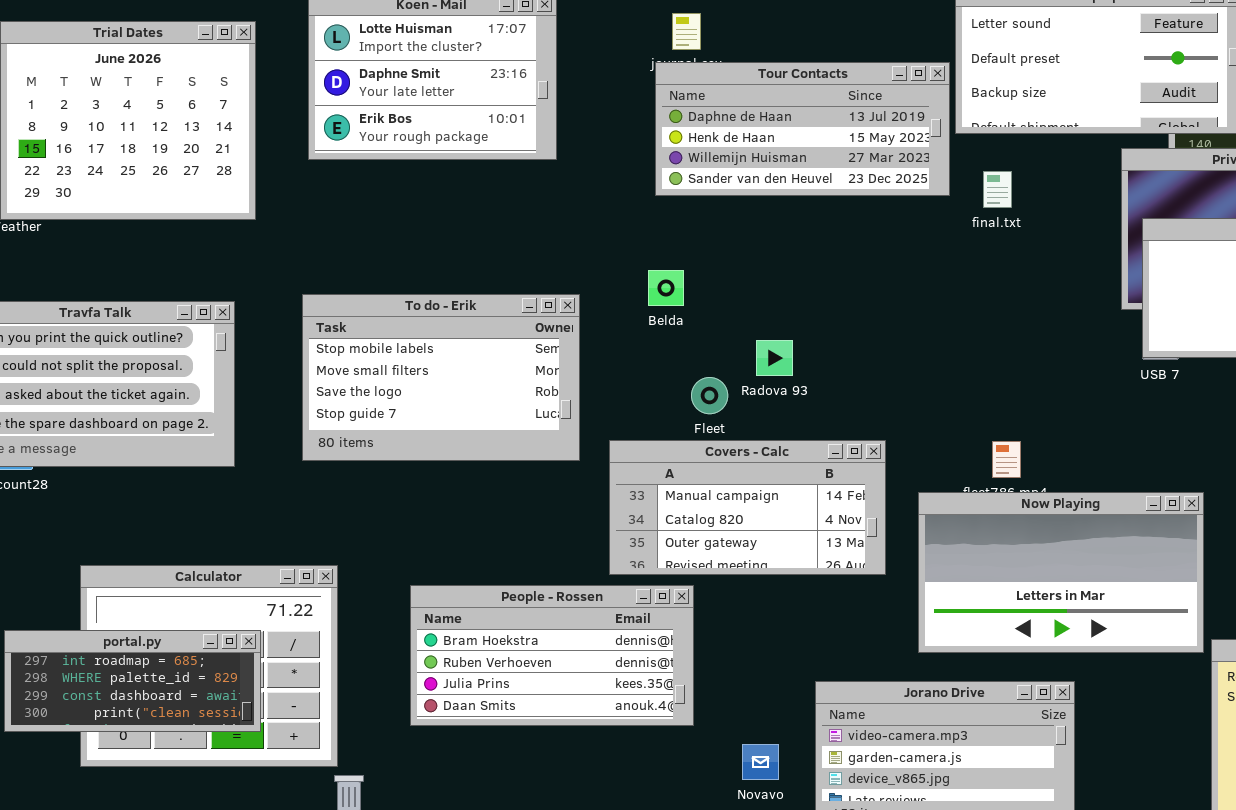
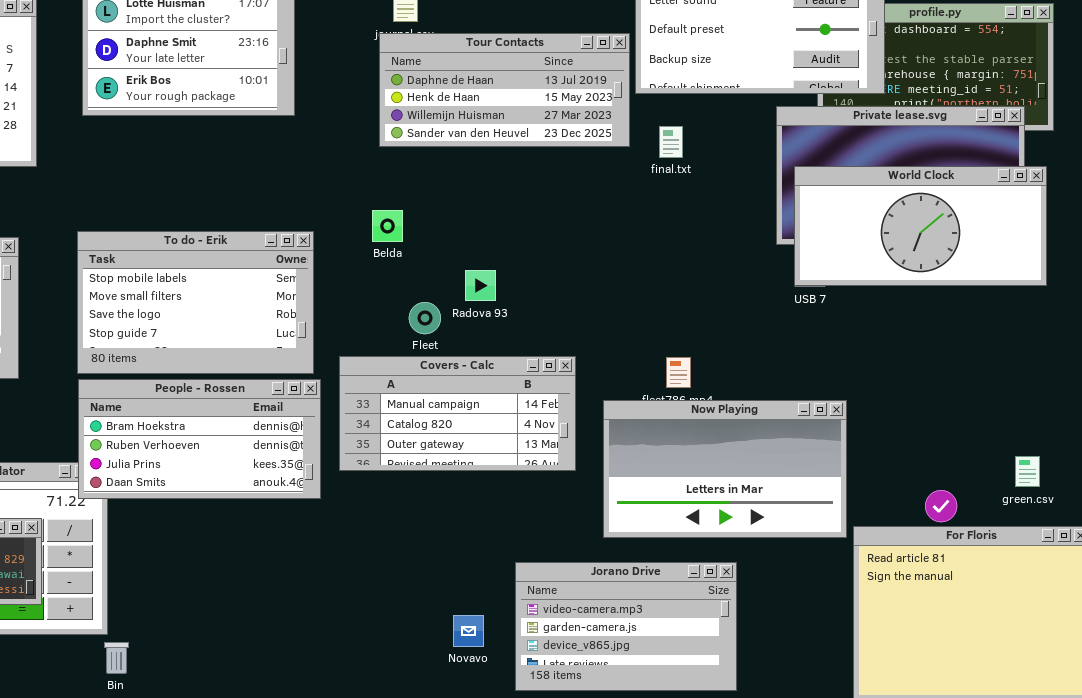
People - Rossen: [410,585,694,726] -> [78,379,321,499], moved

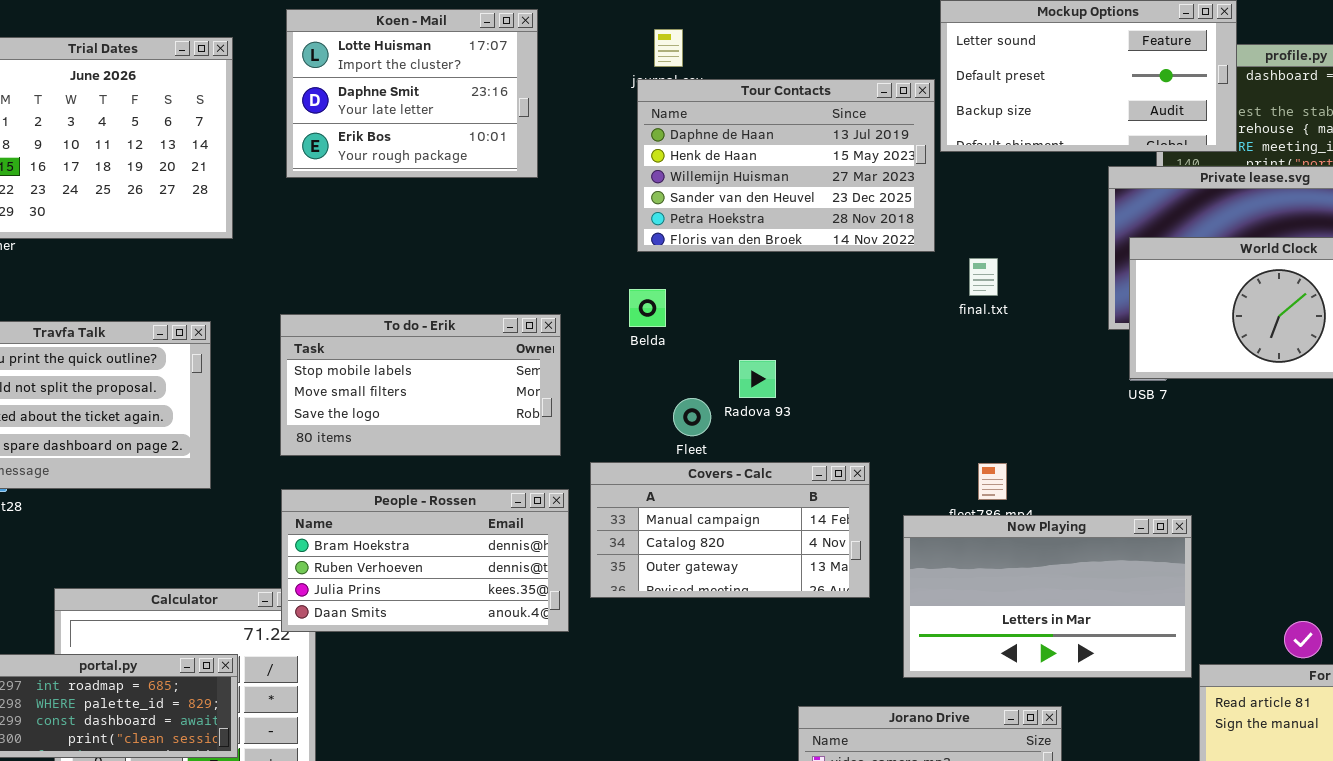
Tour Contacts: [379,33,630,147] -> [637,79,935,252], resized
final.txt: [659,126,683,158] -> [969,258,998,296], moved
To do - Erik: [77,231,314,374] -> [280,314,561,456], resized

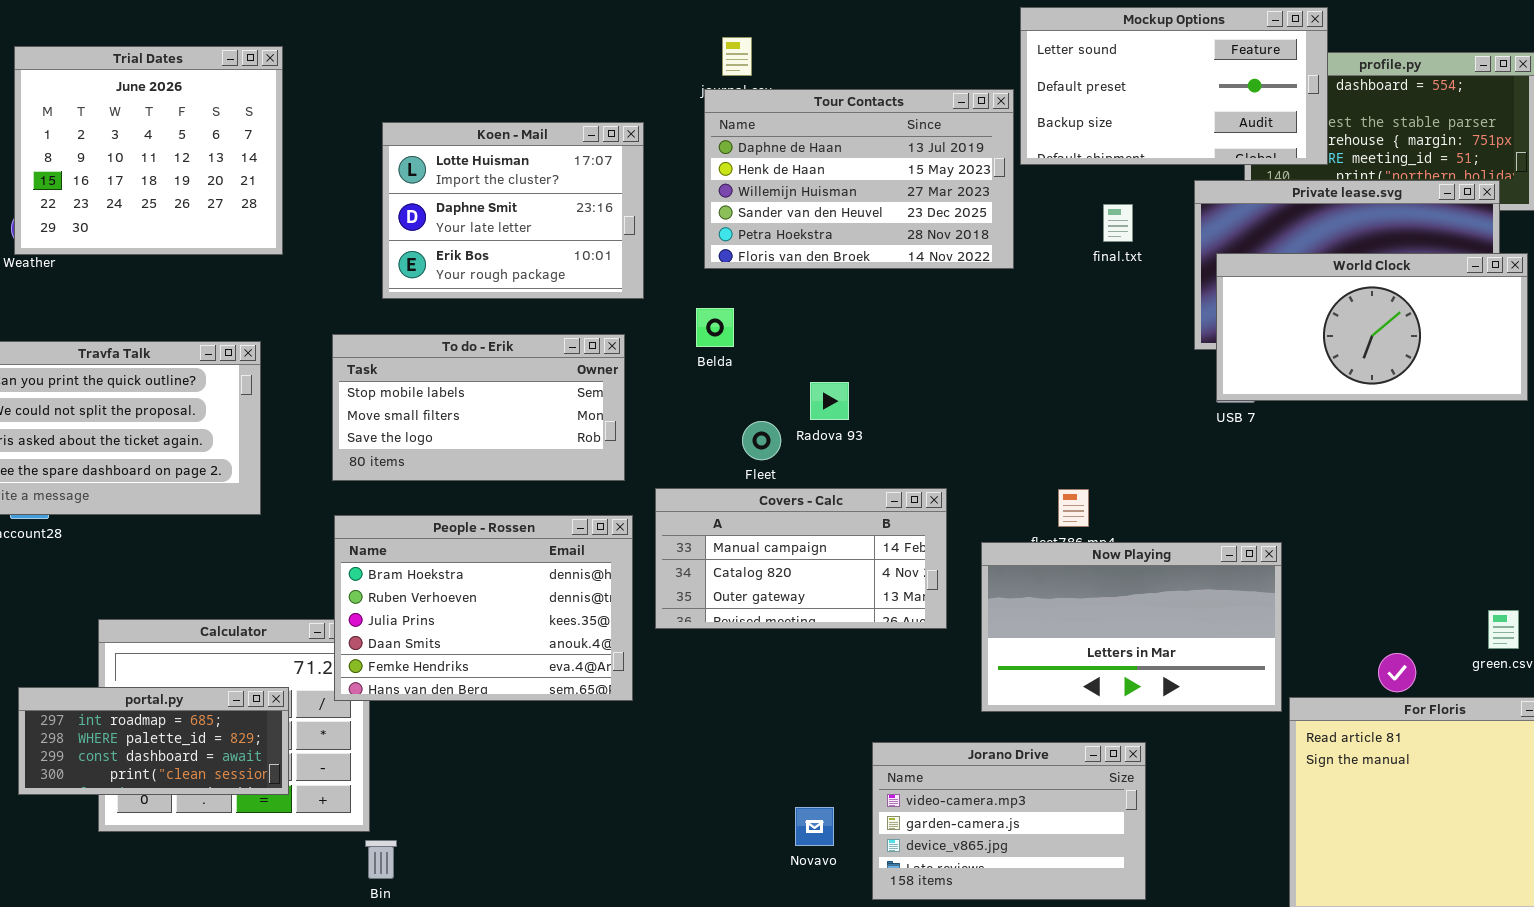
Koen - Mail: [286,9,538,178] -> [382,122,644,299], moved
final.txt: [969,258,998,296] -> [1103,204,1133,242], moved
People - Rossen: [281,489,569,632] -> [334,515,633,701], resized

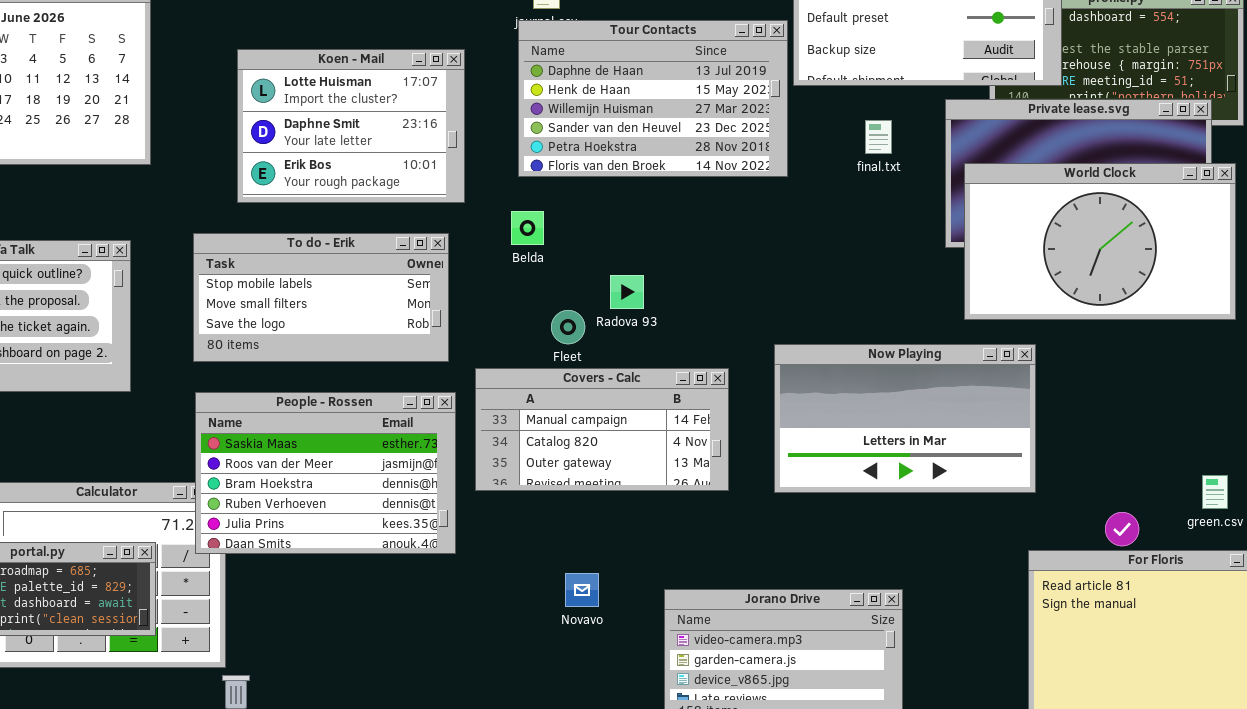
World Clock: [1216,253,1528,401] -> [964,163,1236,320], resized
People - Rossen: [334,515,633,701] -> [195,392,456,554], scrolled up 2 rows
Now Playing: [981,542,1282,712] -> [774,344,1036,493], moved
Novavo: [795,807,834,846] -> [565,573,599,607], moved

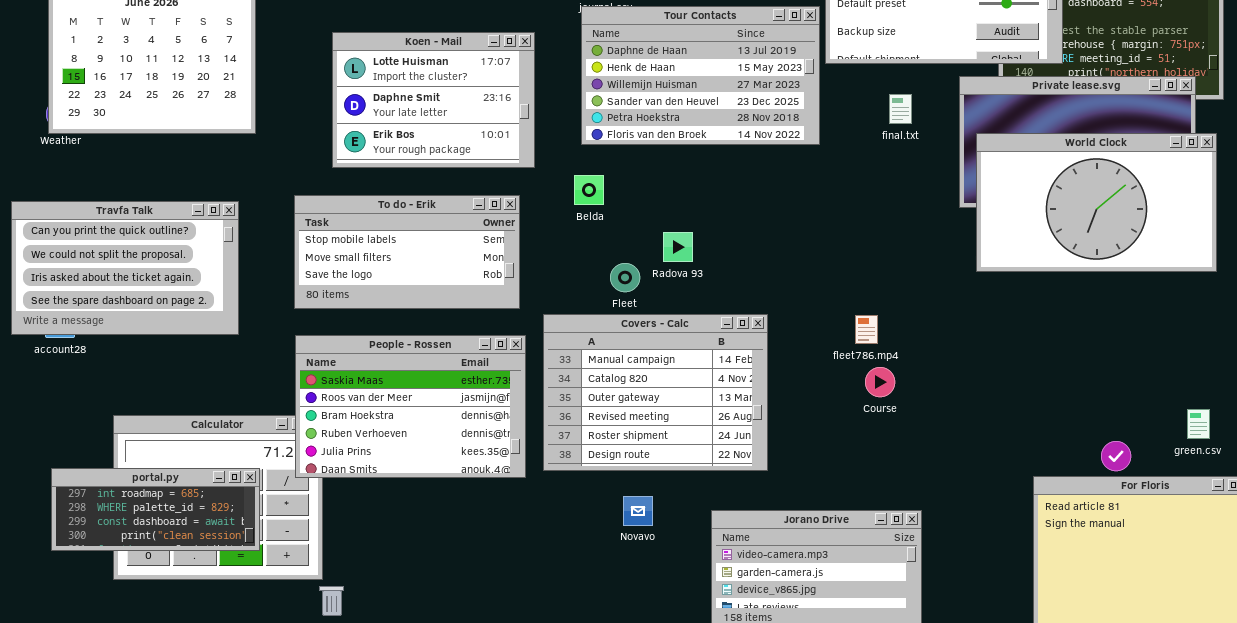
Now Playing: [774,344,1036,493] -> none, closed
Covers - Calc: [475,368,729,491] -> [543,314,768,471], resized

